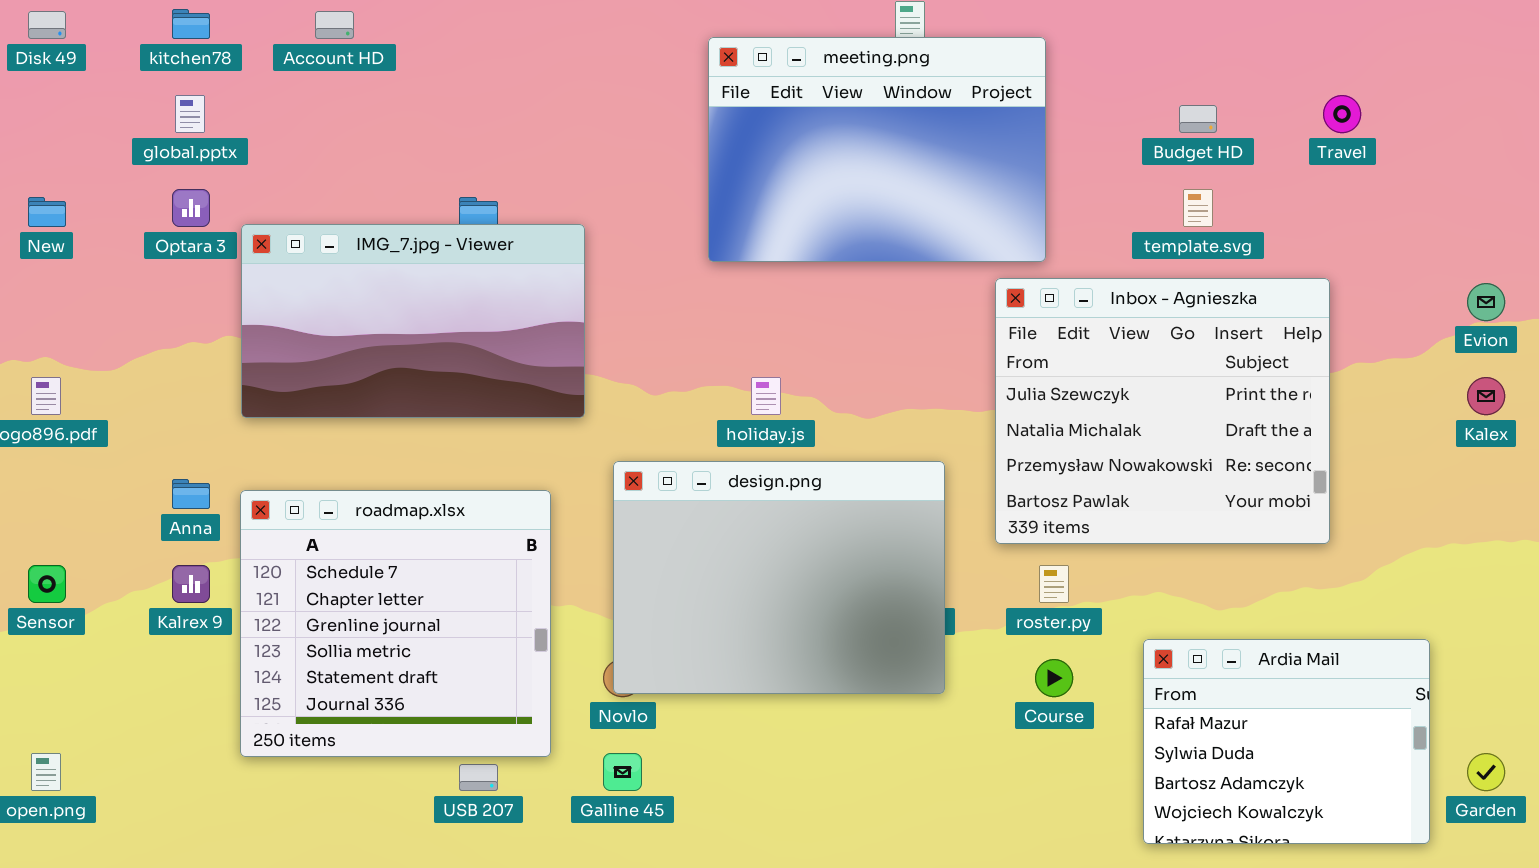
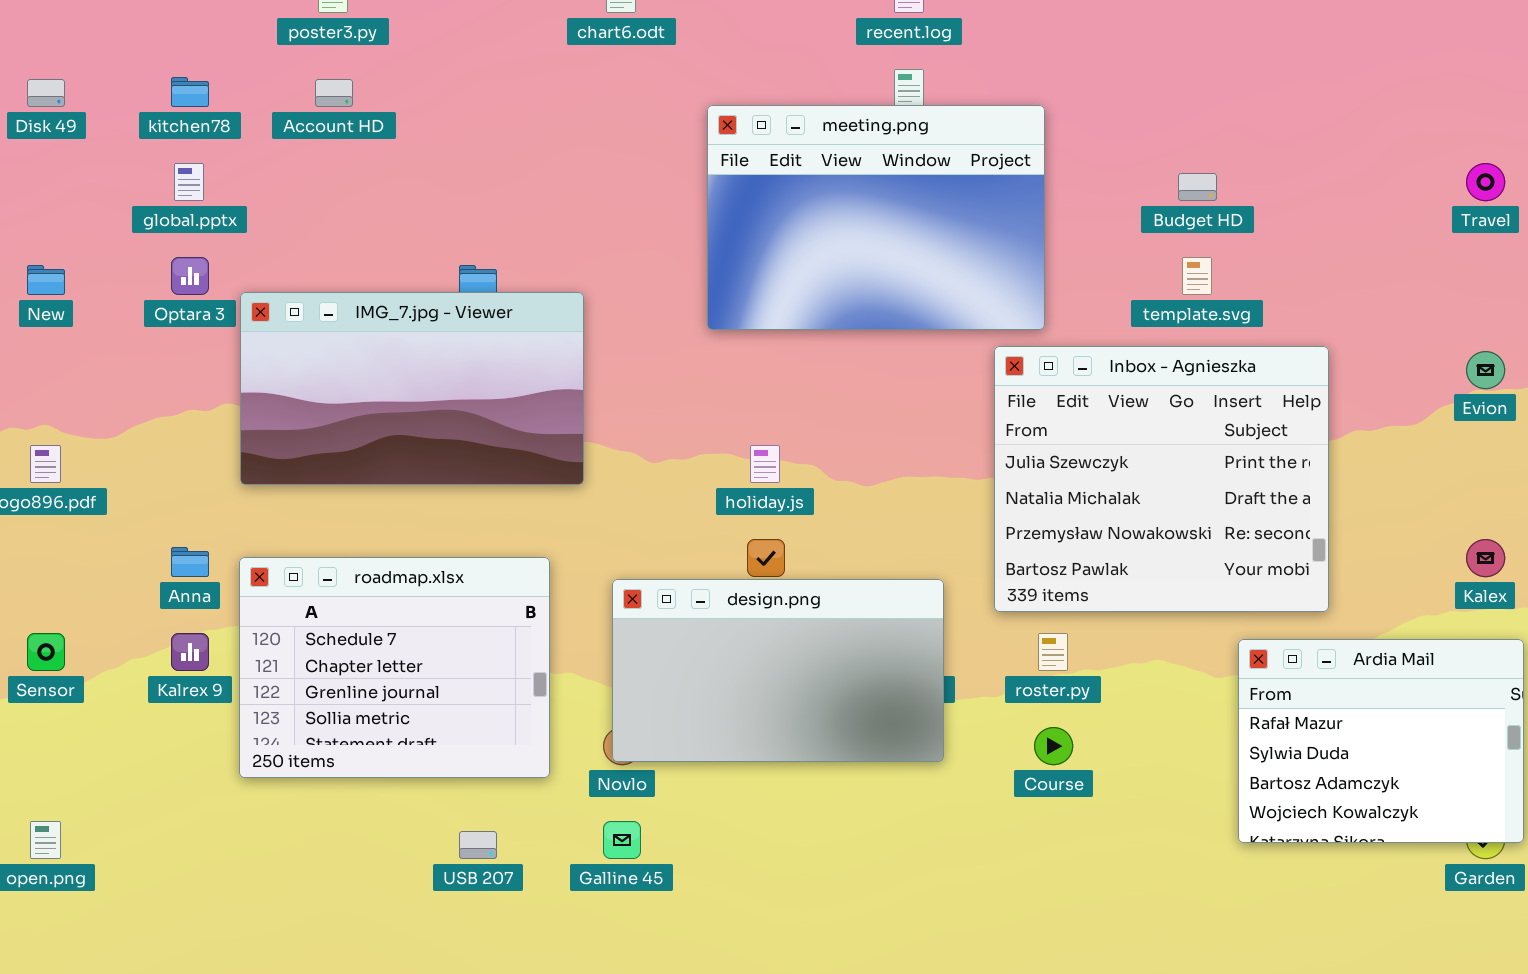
Travel: [1323,95,1361,133] -> [1466,163,1505,201], moved
Kalex: [1467,377,1505,415] -> [1466,539,1505,577], moved
design.png: [613,461,945,694] -> [612,579,944,762], resized
roadmap.xlsx: [240,490,551,757] -> [239,557,550,778], resized
Ardia Mail: [1143,639,1430,844] -> [1238,639,1524,843], moved

